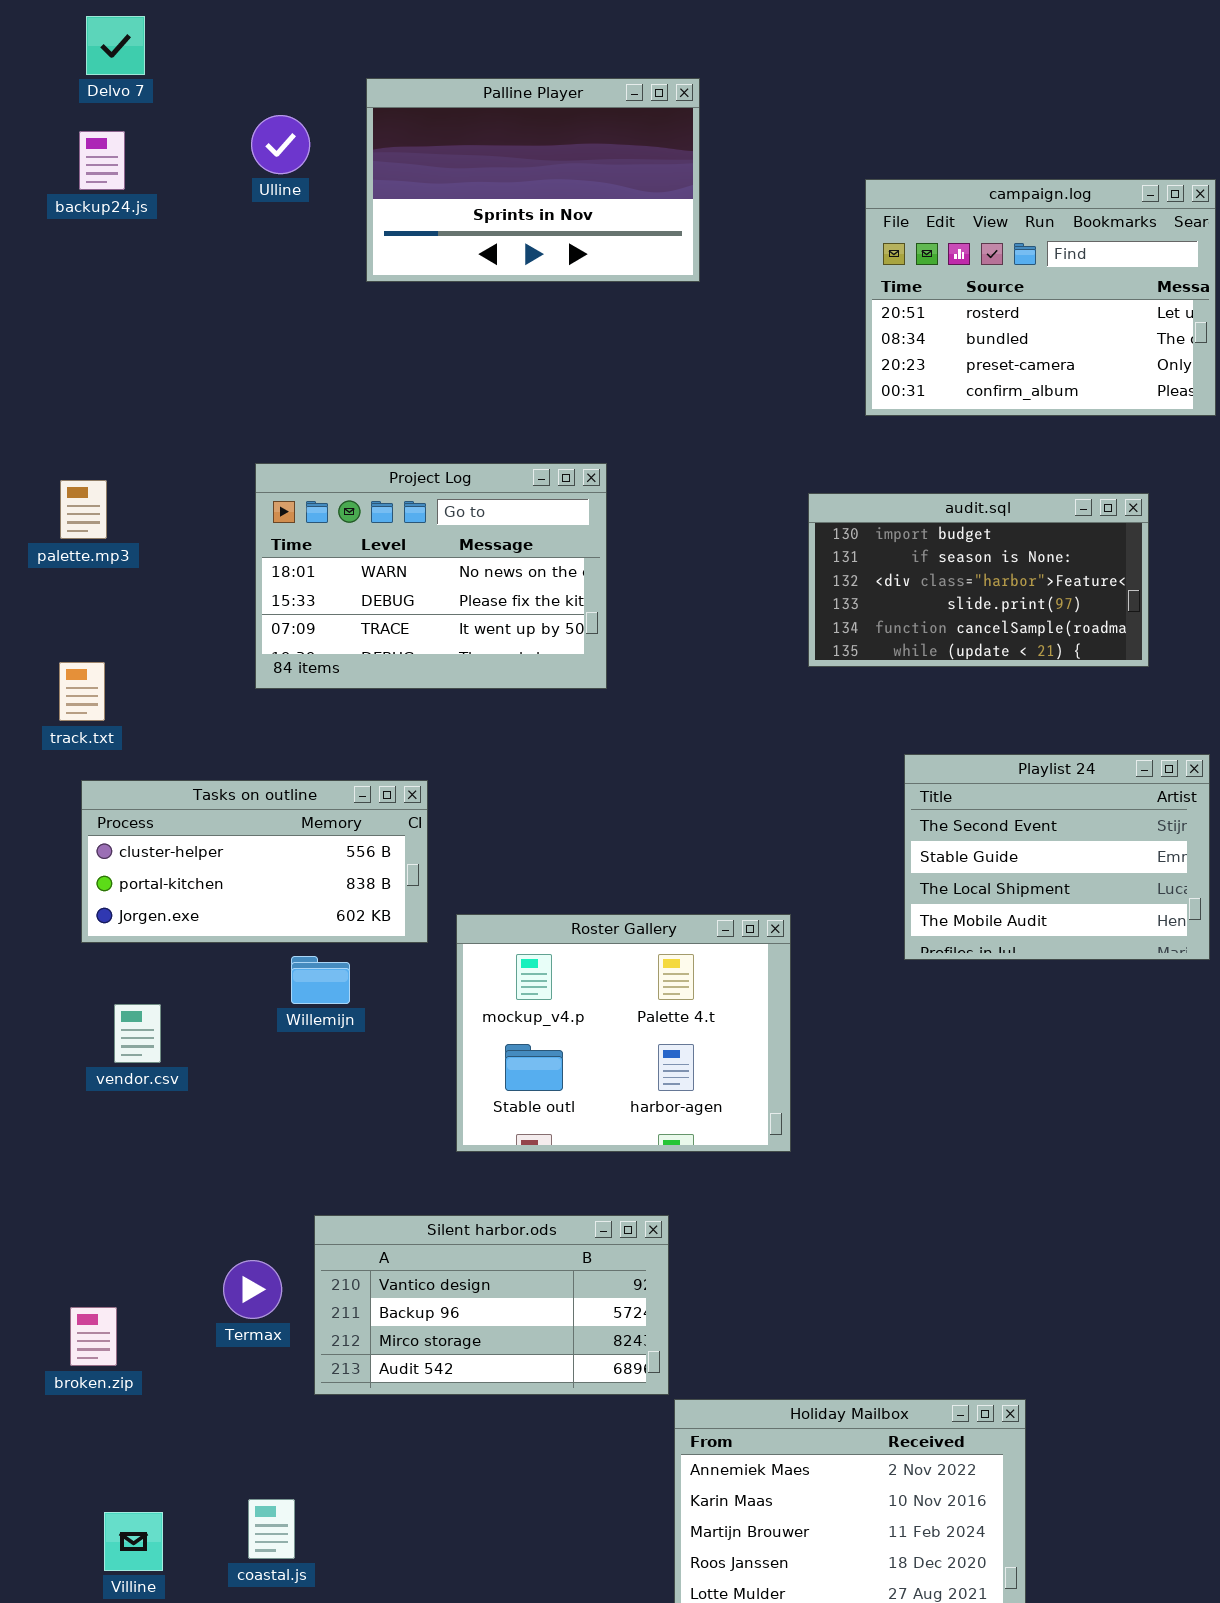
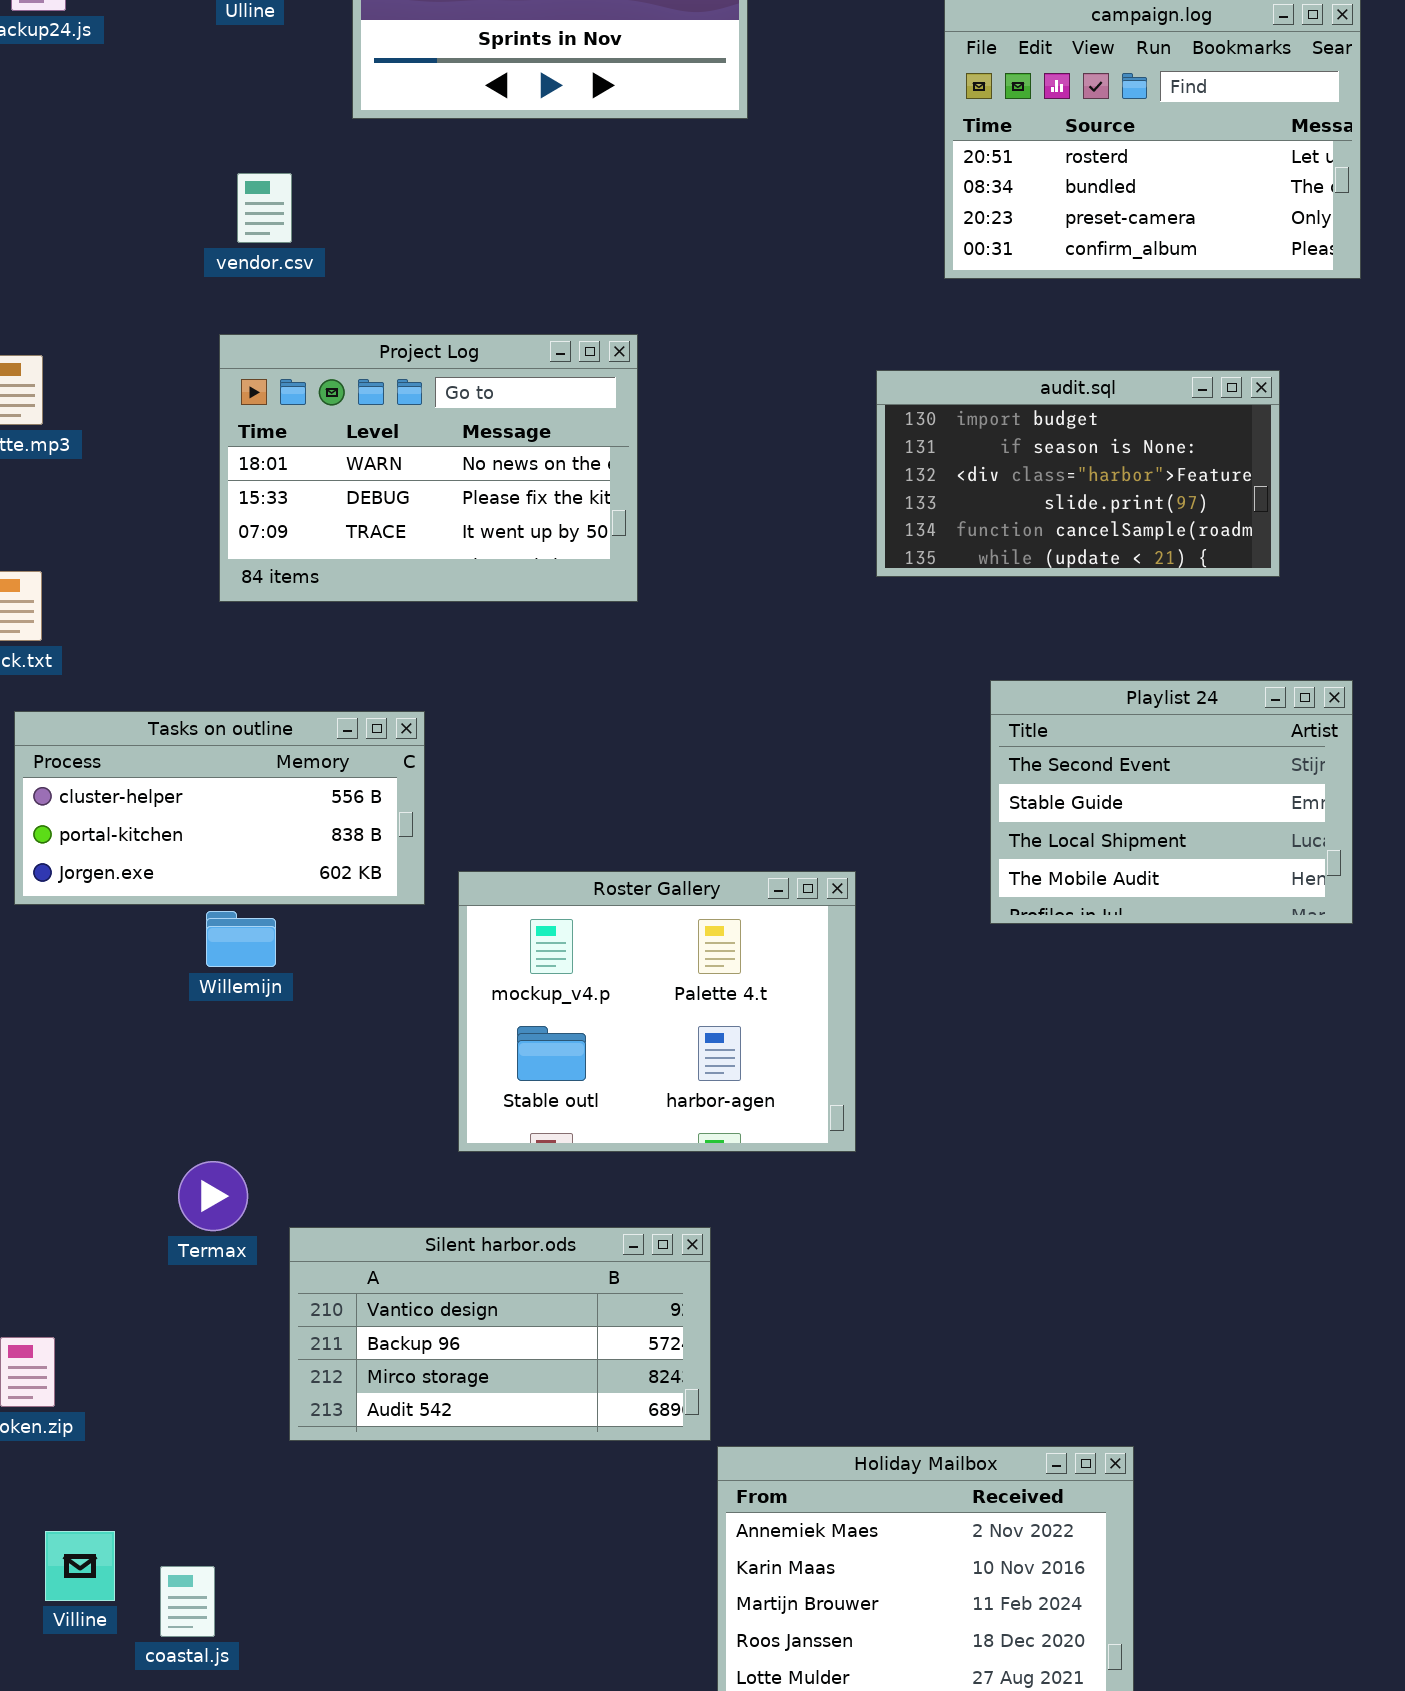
Willemijn: [291,956,350,1004] -> [206,911,276,967], moved
vendor.csv: [114,1004,161,1063] -> [237,173,292,243], moved
Termax: [223,1260,282,1319] -> [178,1161,248,1231], moved
coastal.js: [248,1499,295,1559] -> [160,1566,215,1637], moved
Villine: [104,1512,163,1571] -> [45,1531,115,1601], moved

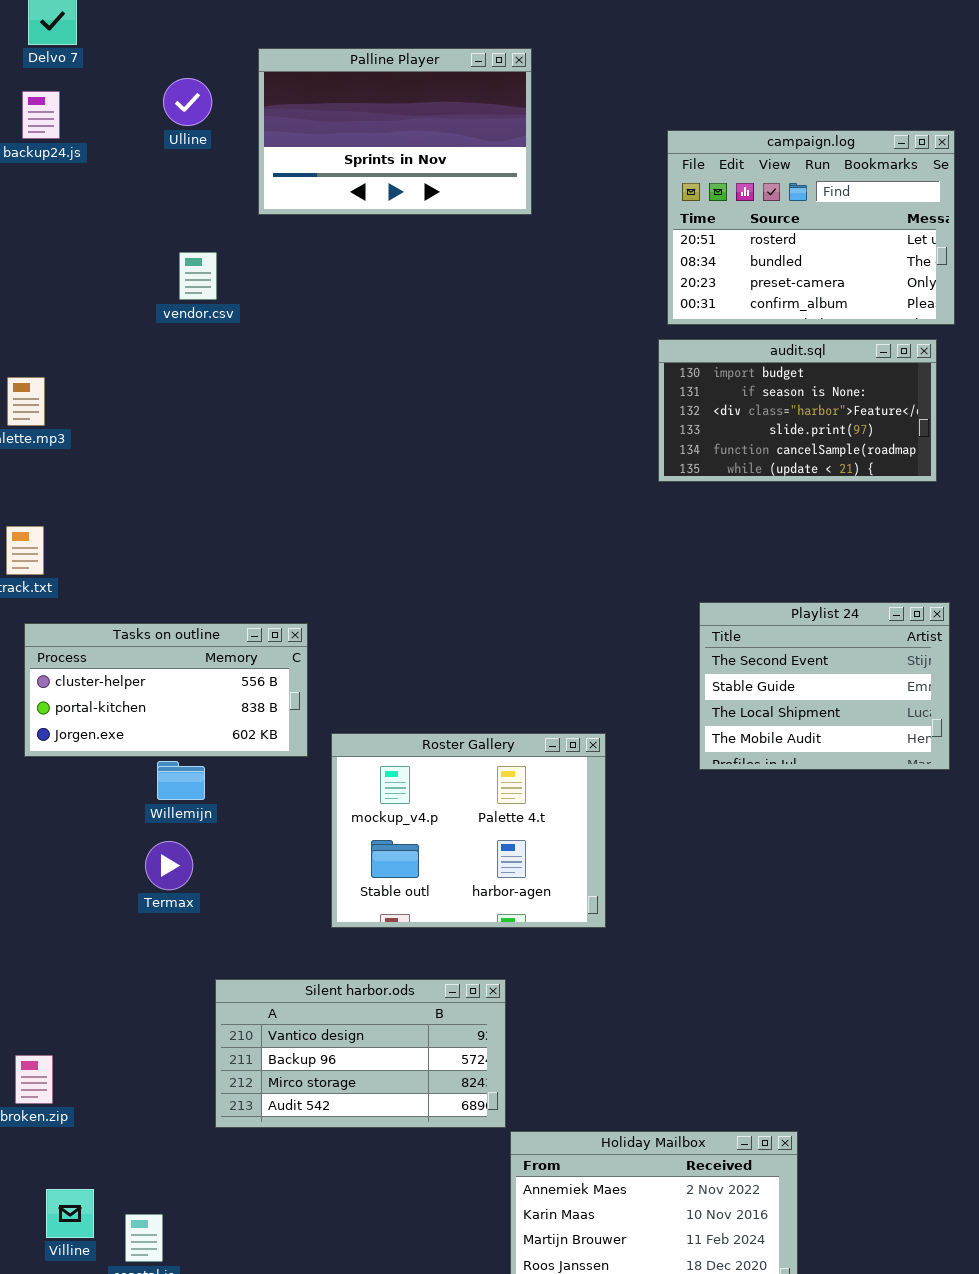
Project Log: [219,334,638,602] -> none, closed
audit.sql: [876,370,1280,577] -> [658,339,937,482], moved
Termax: [178,1161,248,1231] -> [145,841,193,890], moved

